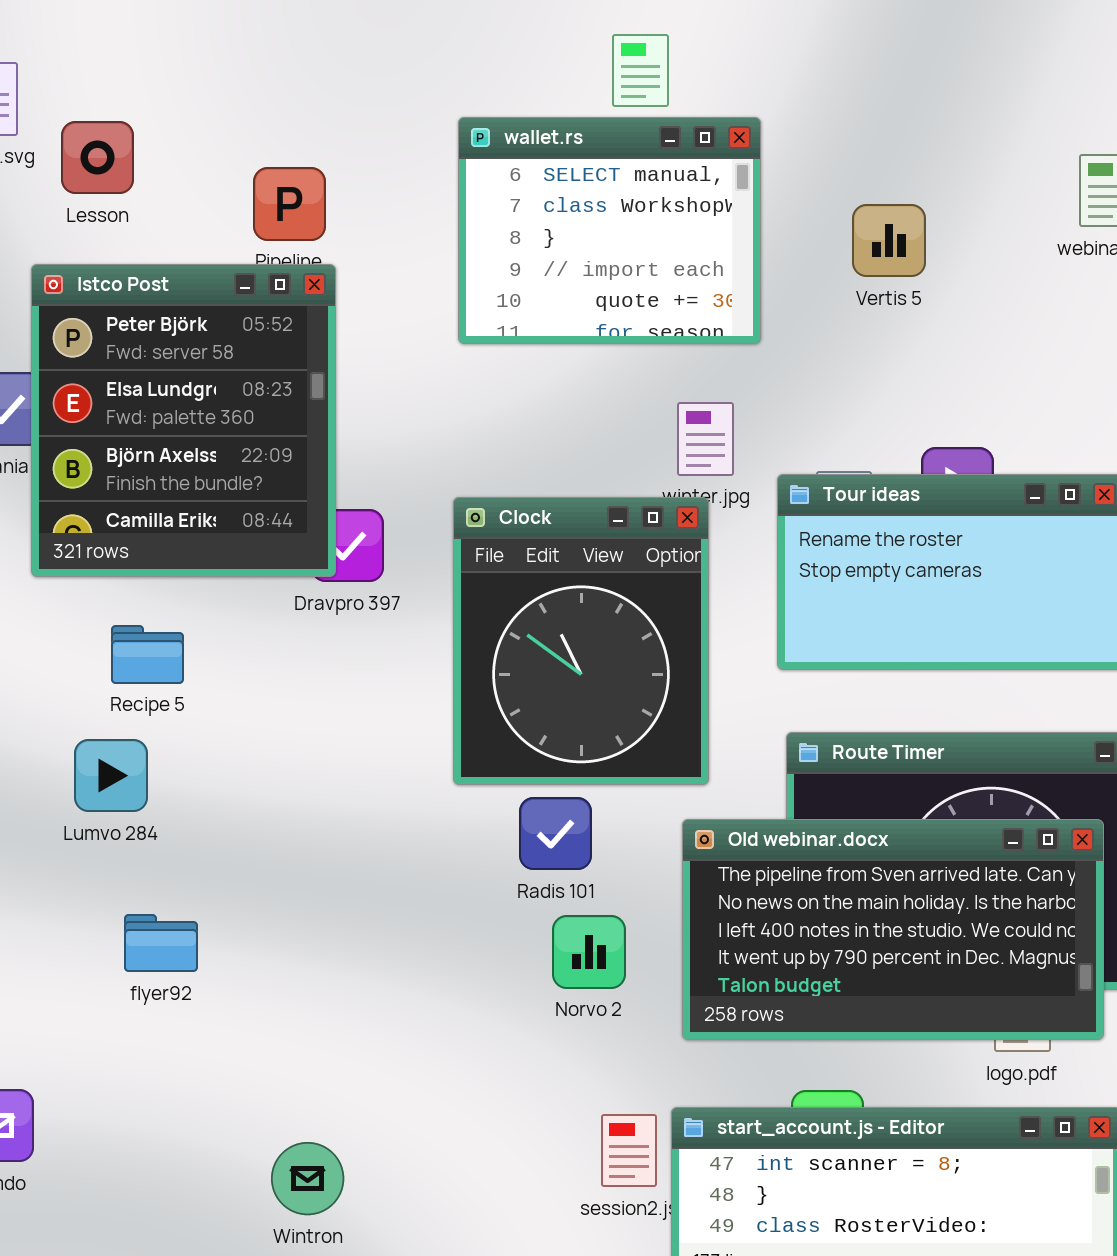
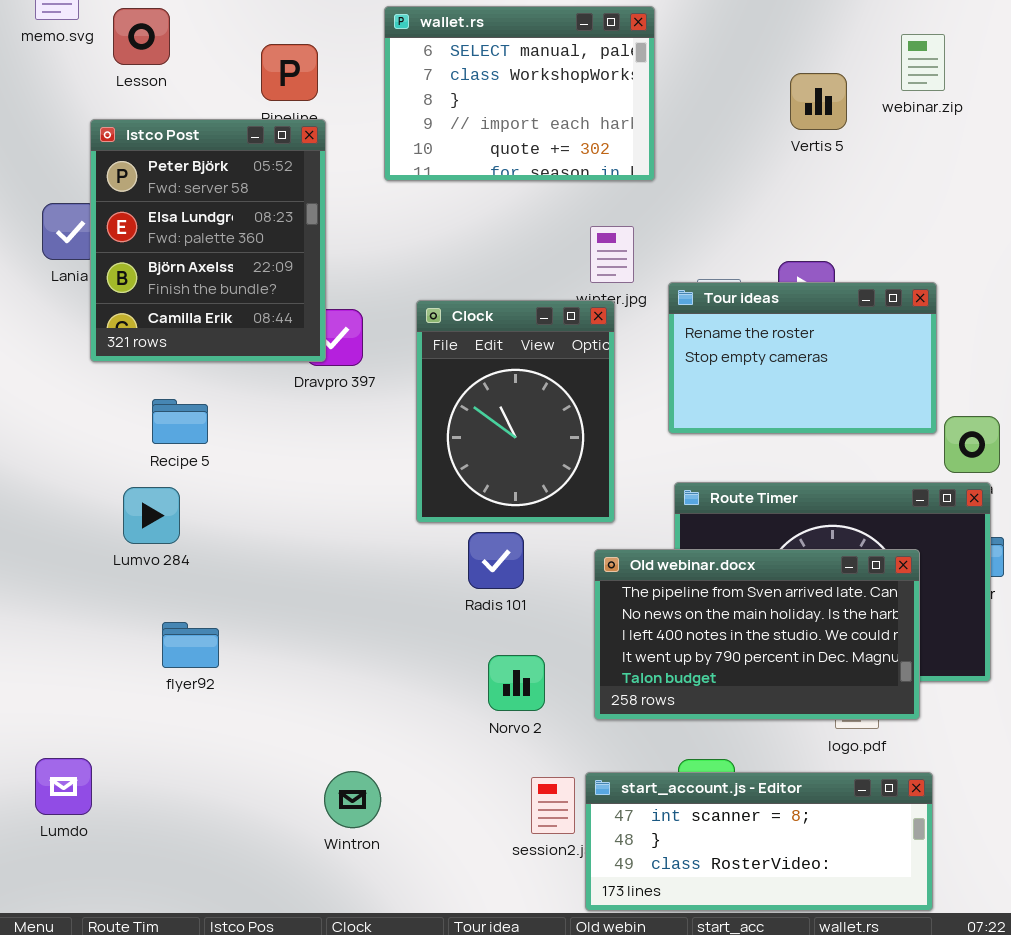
wallet.rs: [458,117,761,344] -> [384,6,655,181], resized
Vertis 5: [852,204,926,277] -> [790,73,847,130], moved
Norvo 2: [552,915,626,989] -> [488,655,545,711], moved
Wintron: [271,1142,344,1215] -> [324,771,381,828], moved

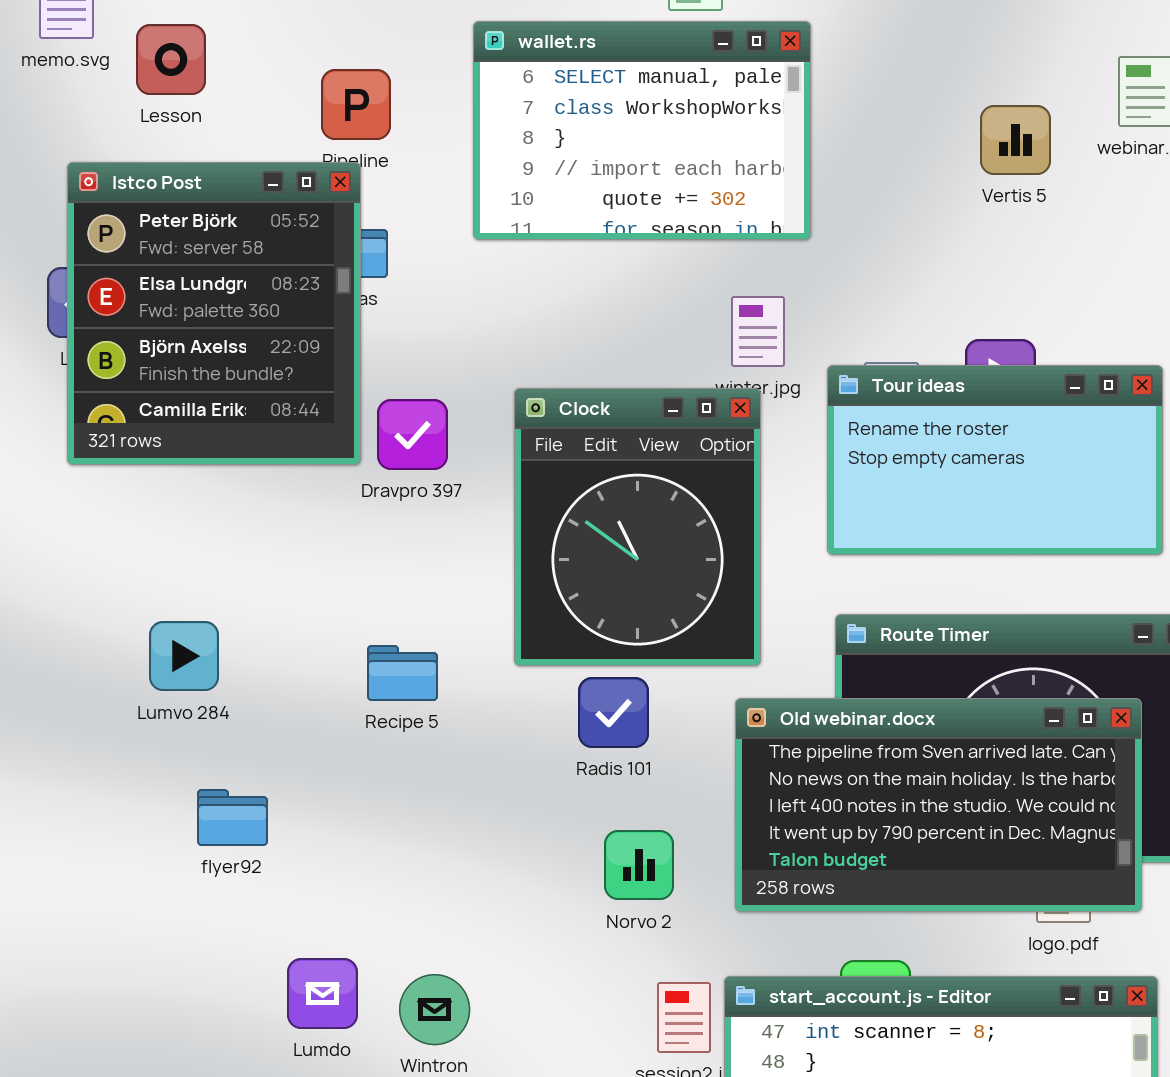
Istco Post: [90,119,326,362] -> [67,162,361,465], moved
Recipe 5: [152,399,208,444] -> [367,645,438,701], moved
Lumdo: [35,758,92,815] -> [287,958,358,1029], moved

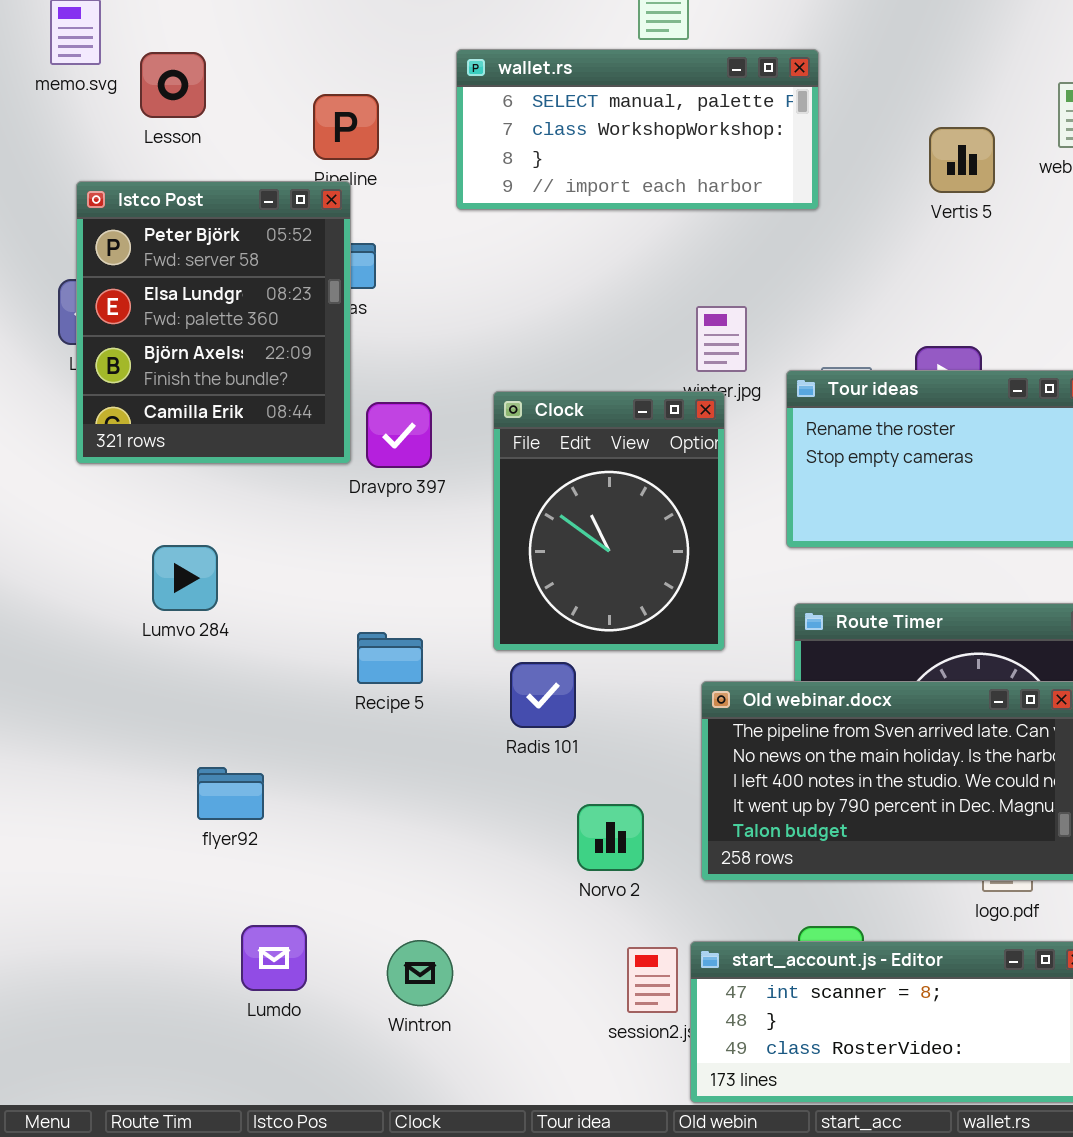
wallet.rs: [473,21,811,240] -> [456,49,819,210], resized
Lumvo 284: [149,621,219,691] -> [152,545,218,611], moved
Radis 101: [578,677,649,748] -> [510,662,576,728], moved
Lumdo: [287,958,358,1029] -> [241,925,307,991], moved

